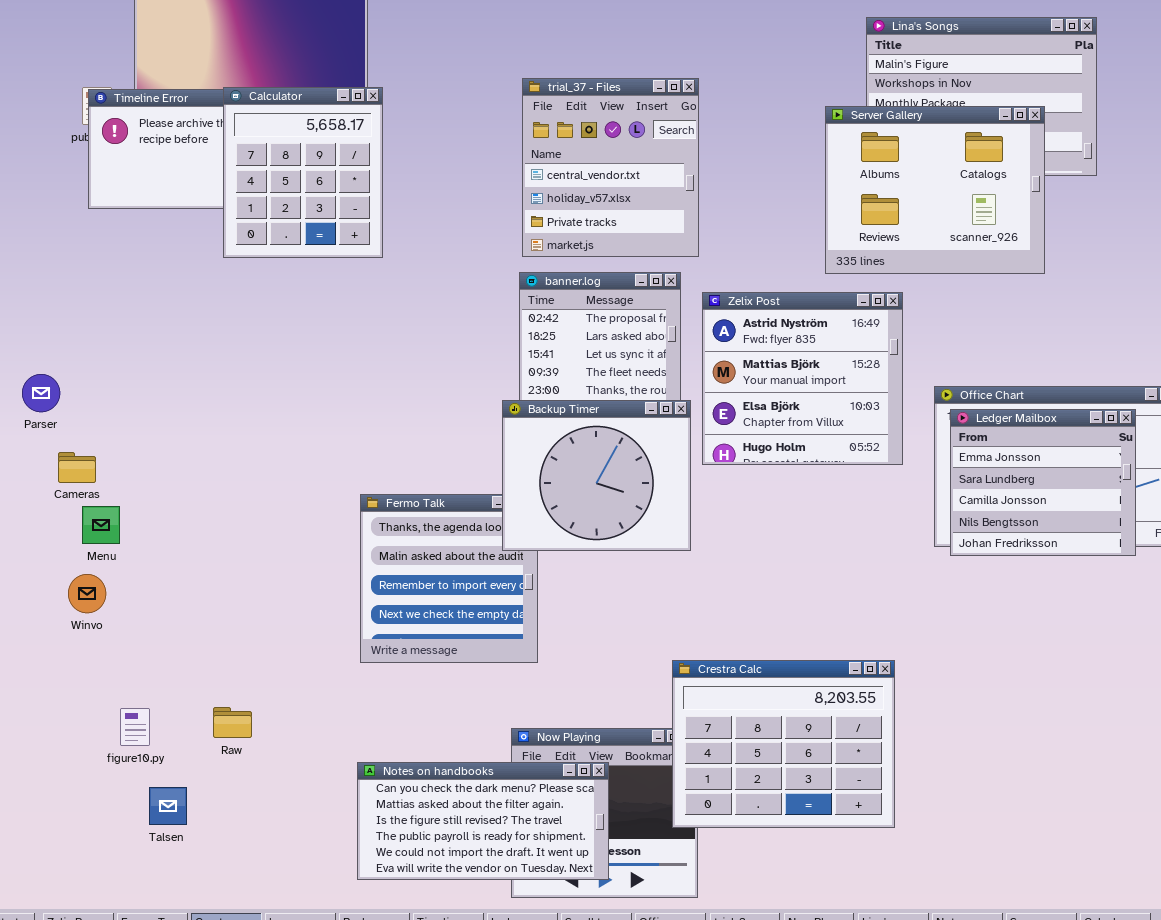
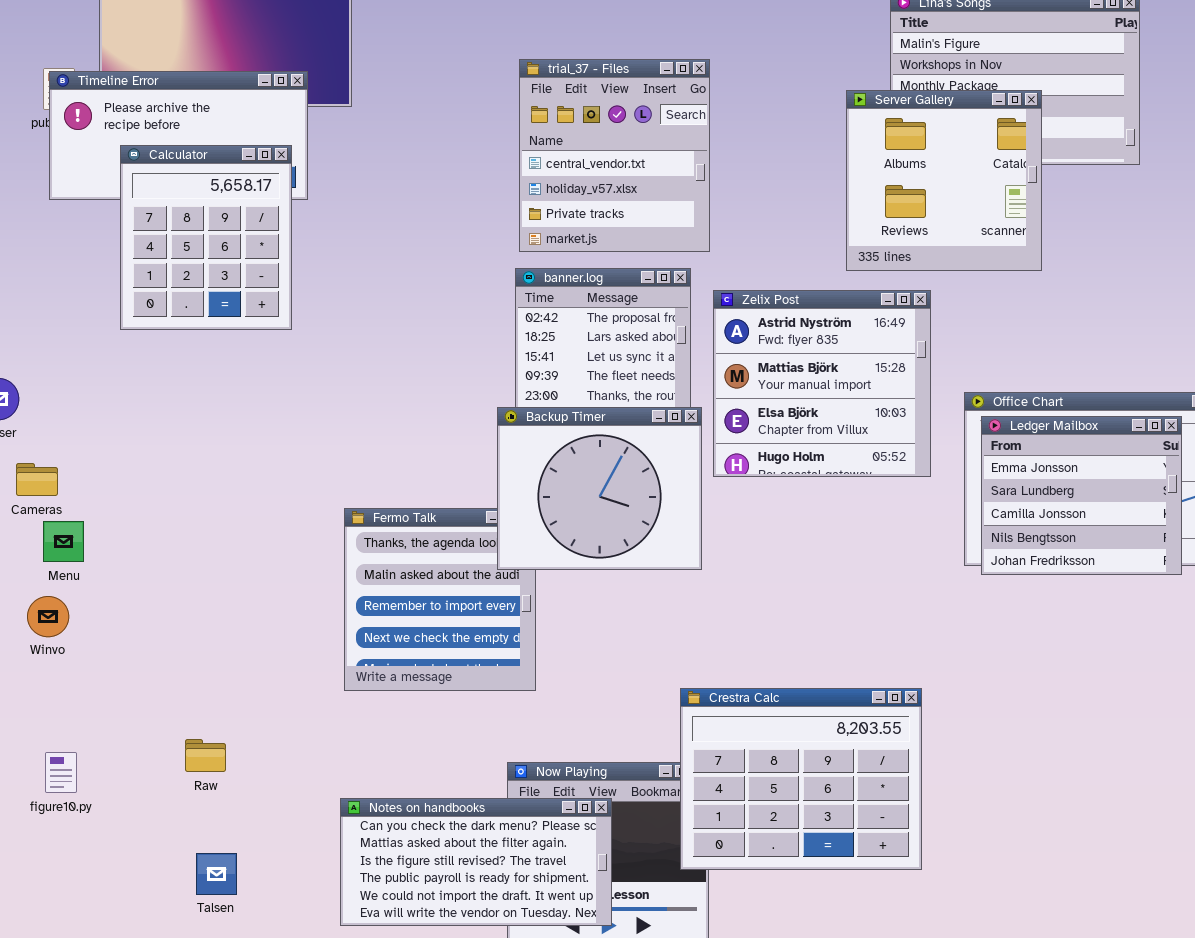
Calculator: [223,87,383,258] -> [120,145,292,330], moved
Server Gallery: [825,106,1045,274] -> [846,90,1042,271], resized
figure10.py: [120,708,150,746] -> [45,752,77,793], moved
Talsen: [149,787,187,825] -> [196,853,237,895], moved

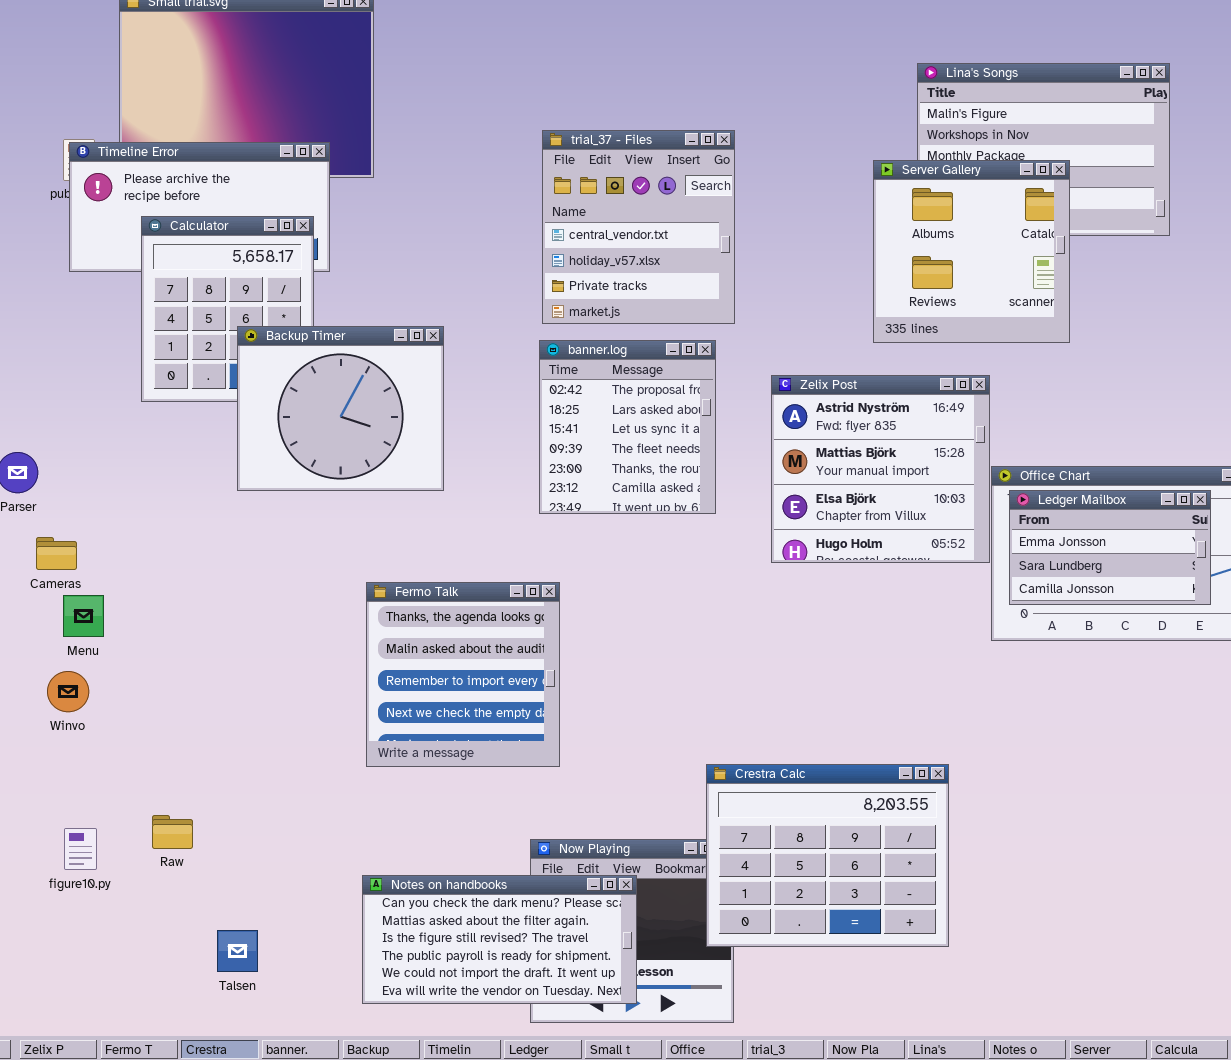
Zelix Post: [713,290,931,477] -> [771,375,990,563], moved
Backup Timer: [497,407,702,570] -> [237,326,444,491], moved
Ledger Mailbox: [981,416,1182,575] -> [1009,490,1211,605], resized
Raw: [185,739,226,772] -> [152,815,193,849], moved

